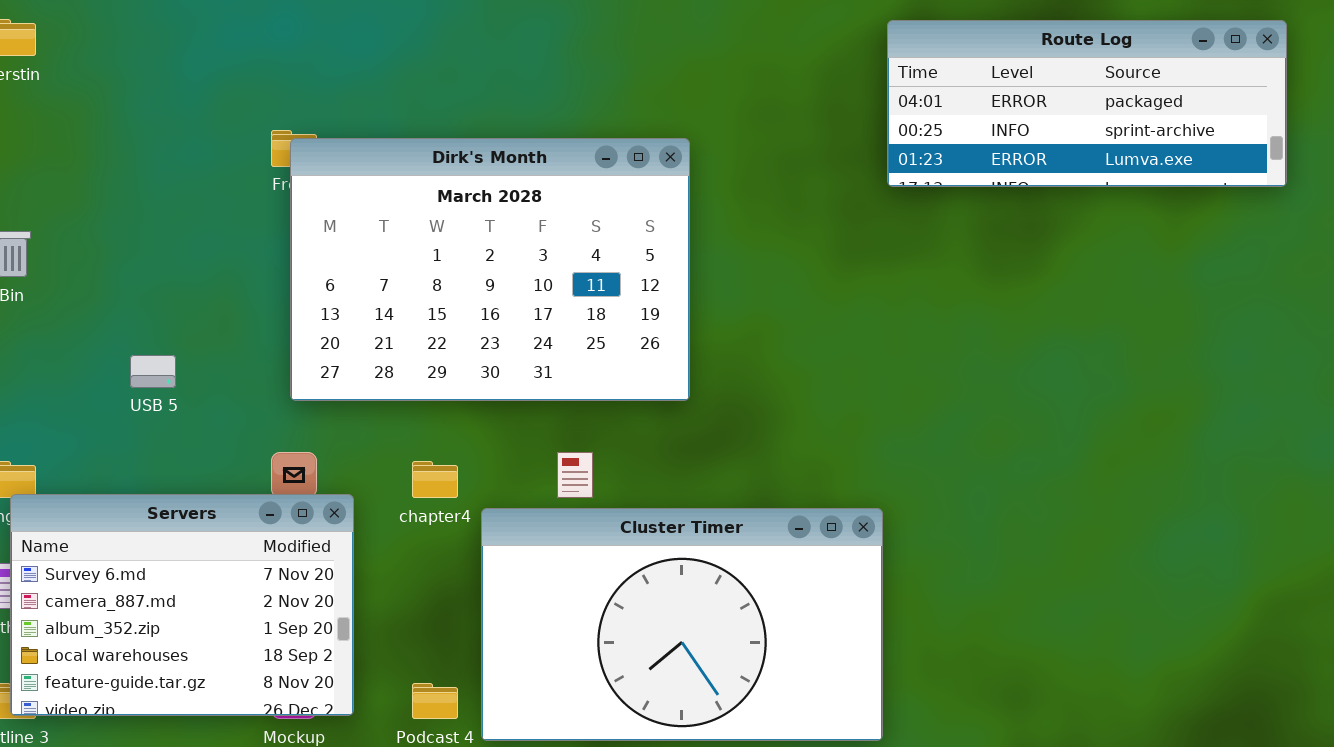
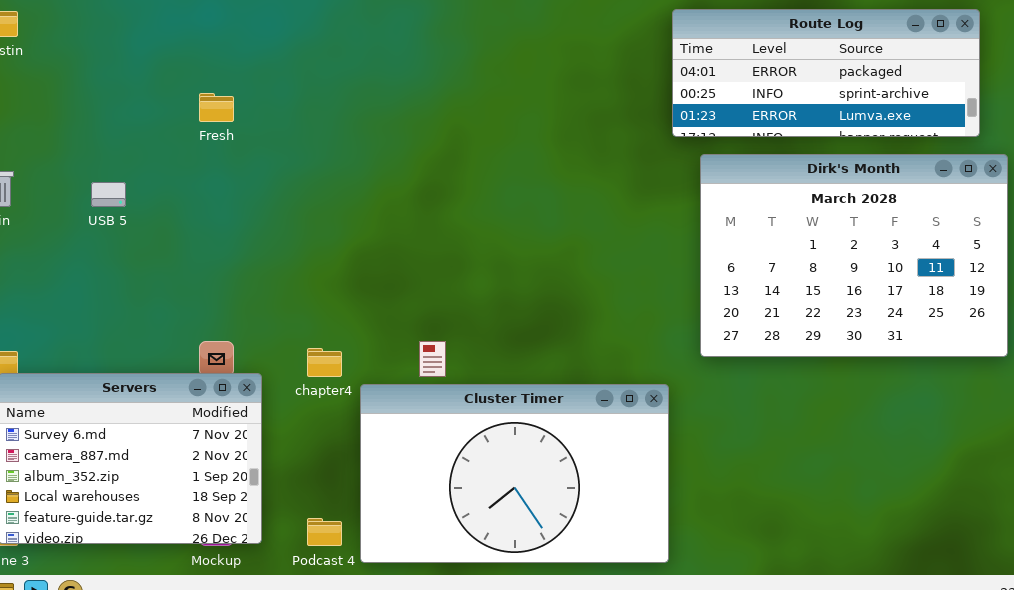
Dirk's Month: [290,138,690,401] -> [700,154,1008,357], moved
USB 5: [130,355,176,388] -> [91,182,126,207], moved

